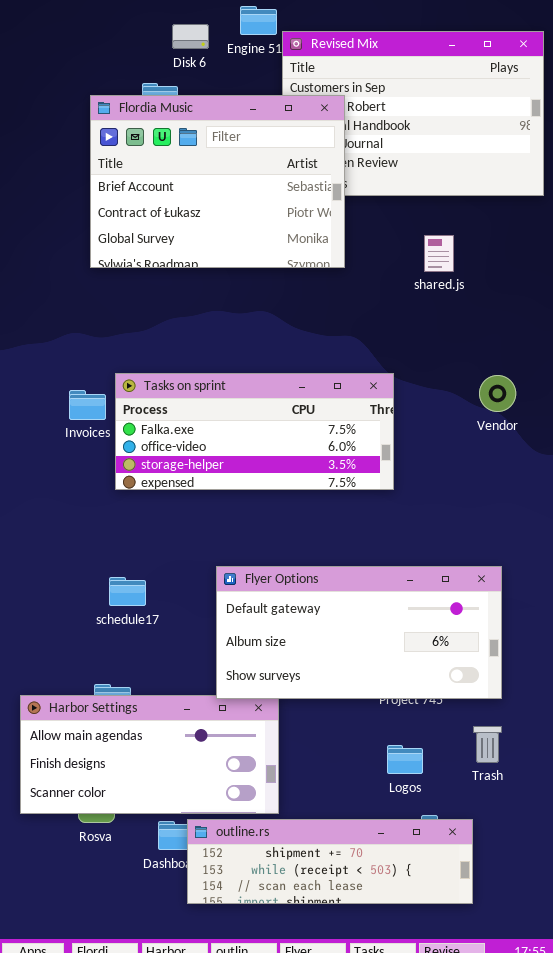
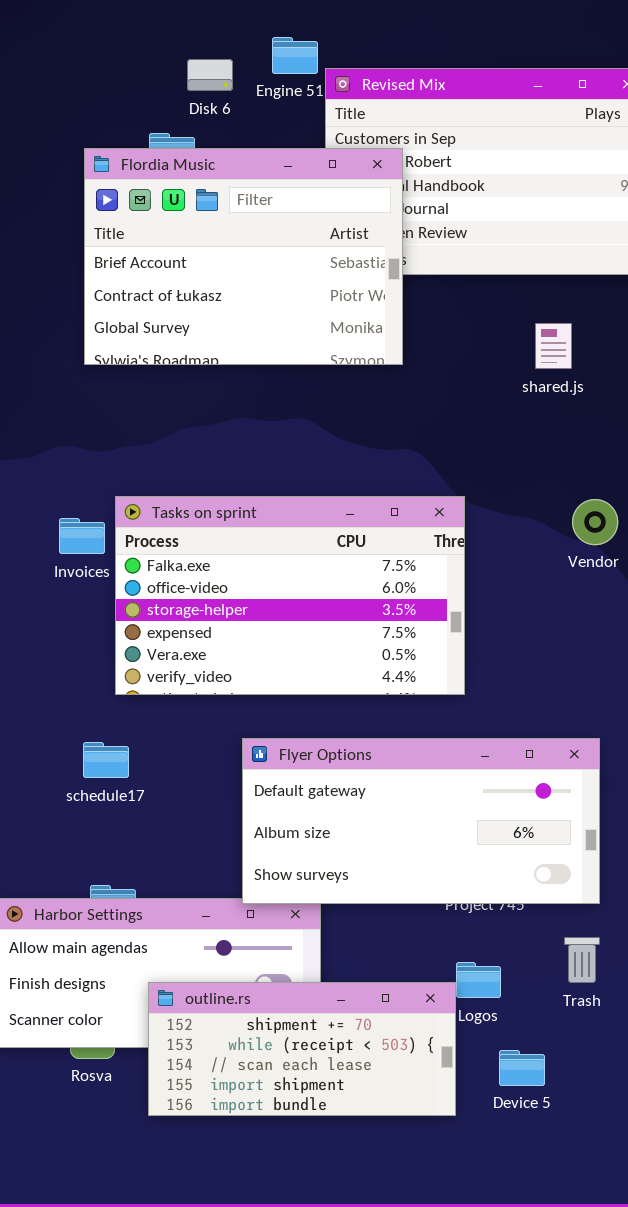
shared.js: [424,235,454,272] -> [535,323,572,369], moved
Tasks on sprint: [115,373,394,490] -> [115,496,465,695], resized
schedule17: [109,577,146,606] -> [83,742,129,778], moved
outline.rs: [187,819,473,904] -> [148,982,456,1116], moved, resized

